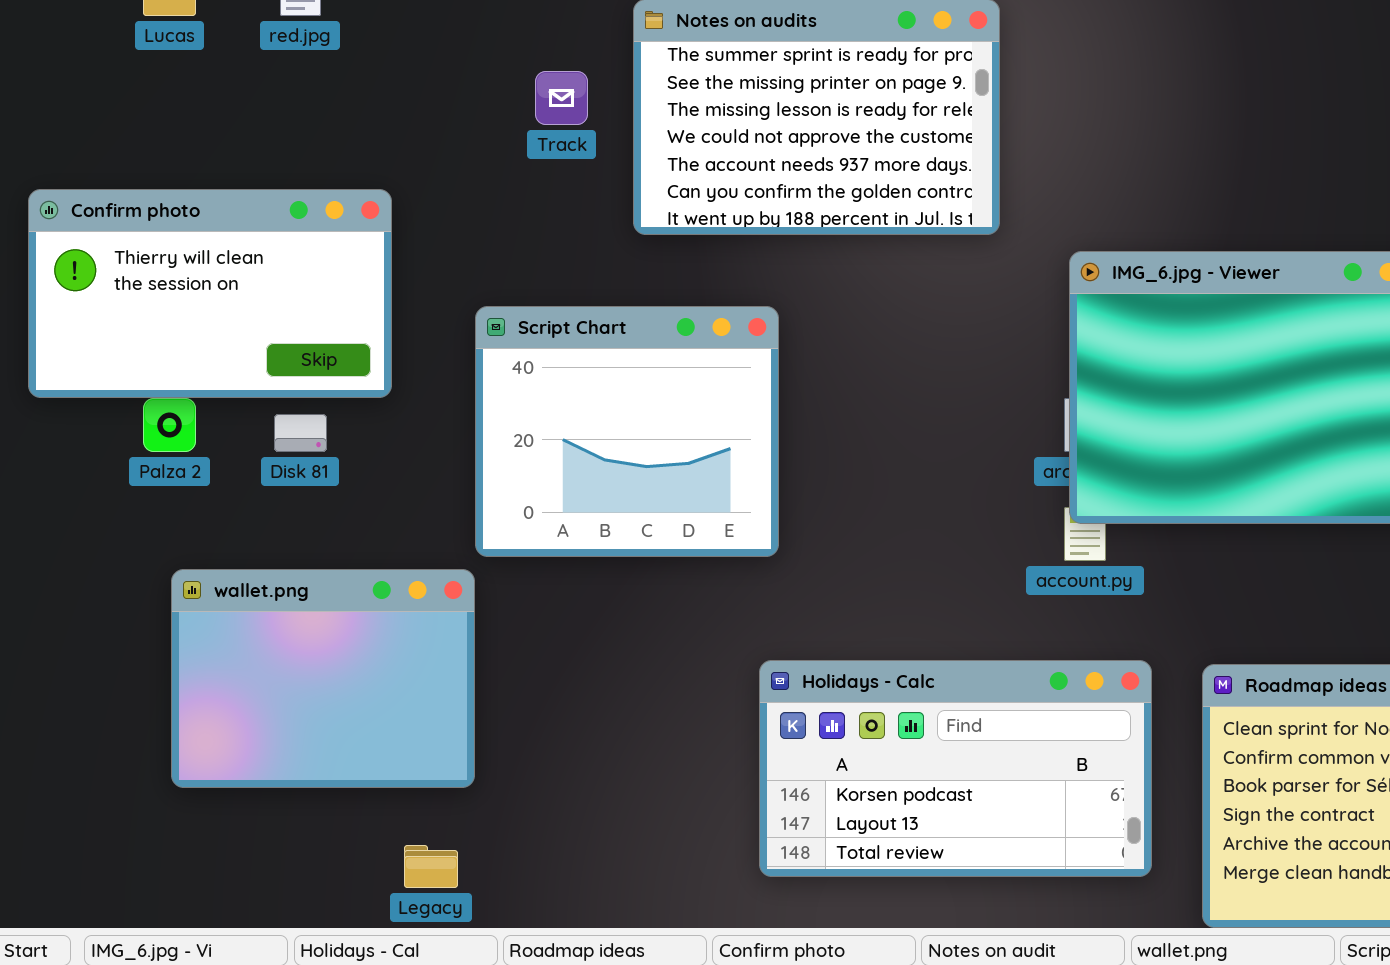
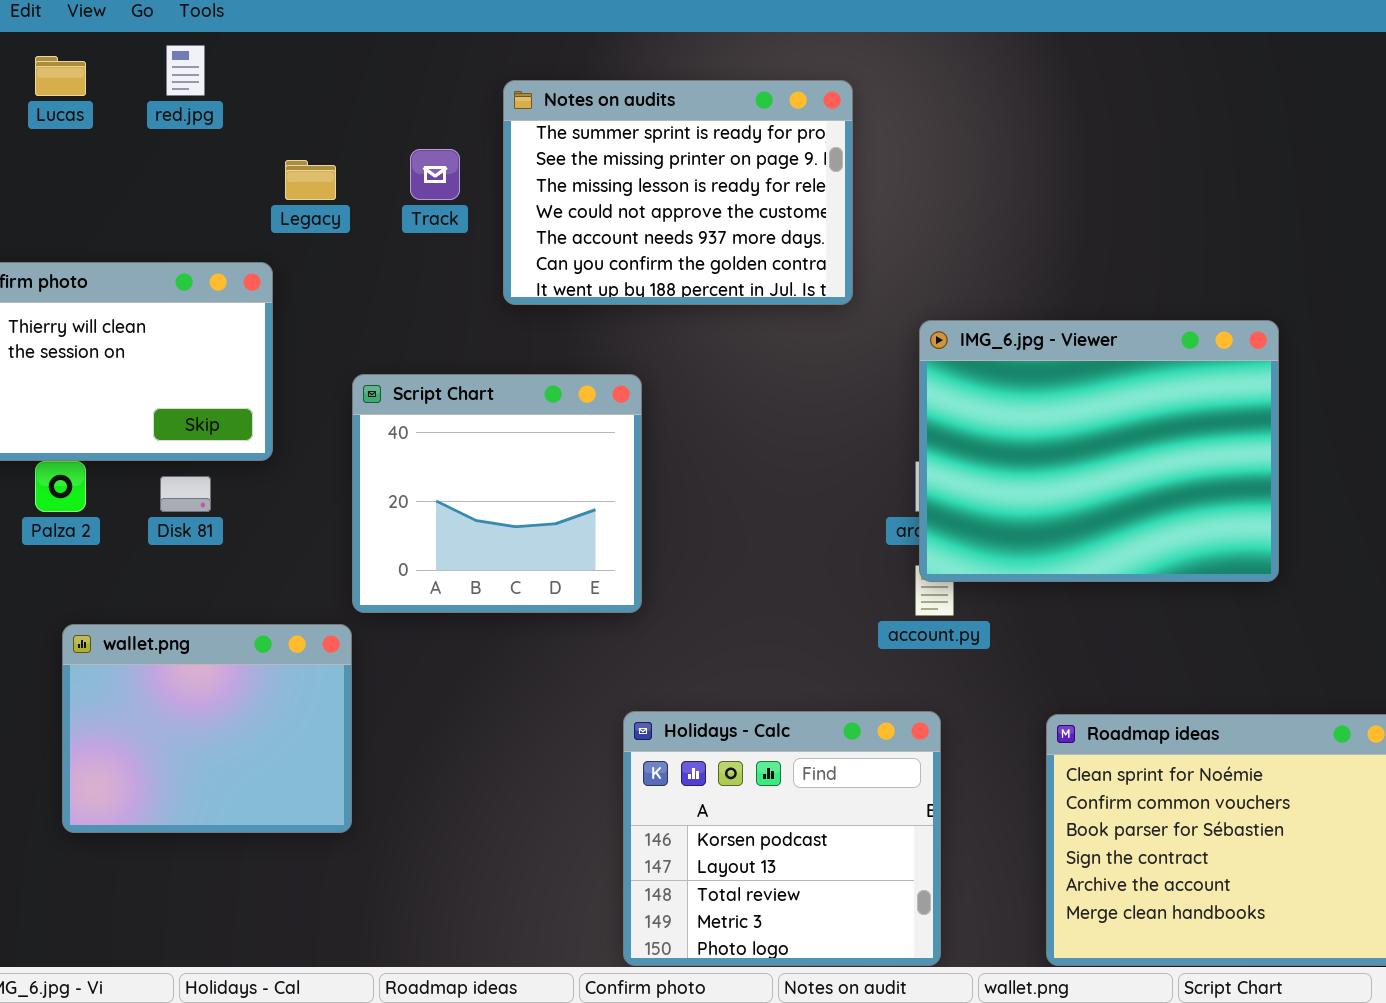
Holidays - Calc: [759,660,1152,877] -> [623,711,941,966], resized
Legacy: [404,845,458,888] -> [285,160,336,200], moved

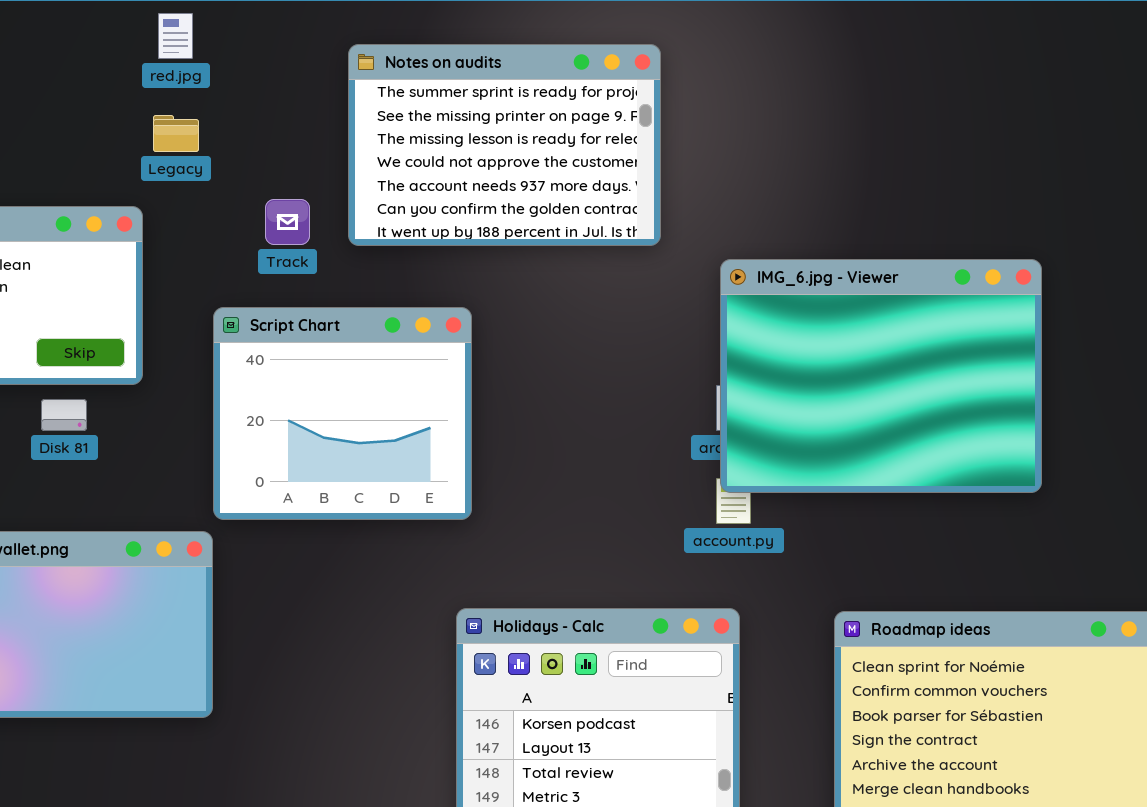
red.jpg: [166,45,205,96] -> [158,13,193,59], moved
Track: [410,149,460,200] -> [265,199,310,245], moved

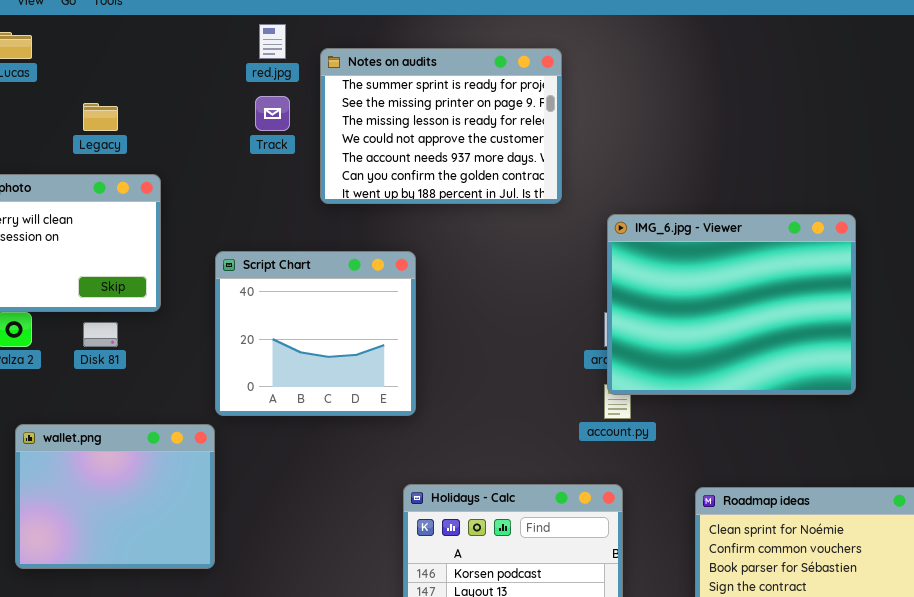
red.jpg: [158,13,193,59] -> [259,24,286,59], moved
Legacy: [153,115,199,152] -> [83,103,118,131], moved
Track: [265,199,310,245] -> [255,96,290,131], moved

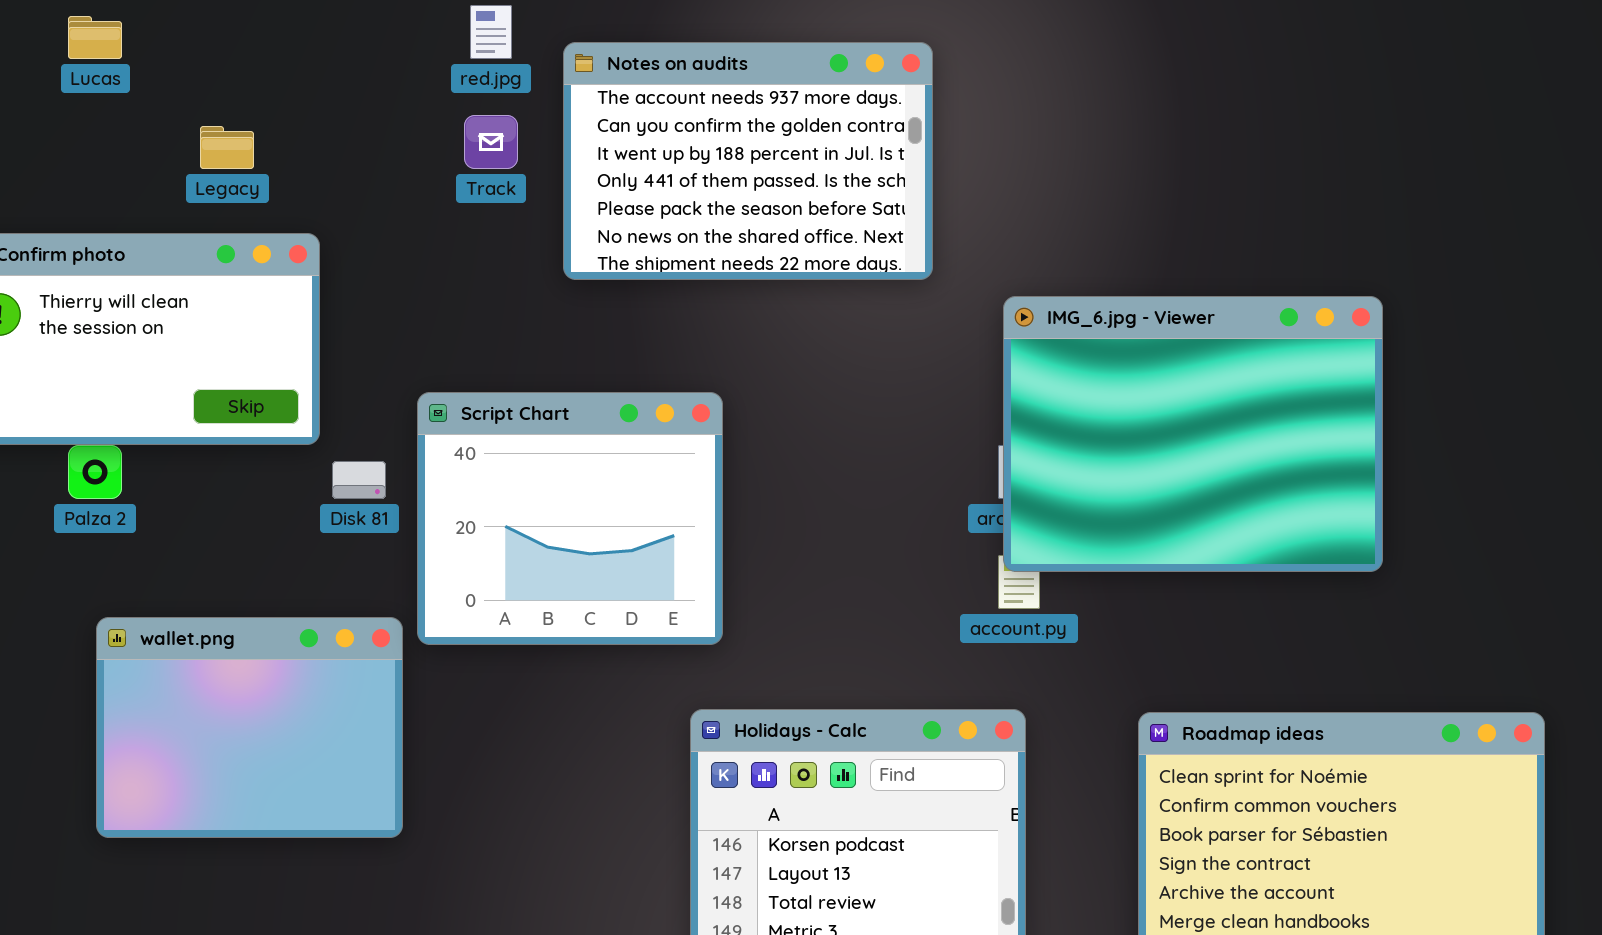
Notes on audits: [320,48,562,204] -> [563,42,933,280], scrolled down 4 rows
Script Chart: [215,251,416,416] -> [417,392,723,645], moved
Disk 81: [83,322,118,347] -> [332,461,386,499], moved

